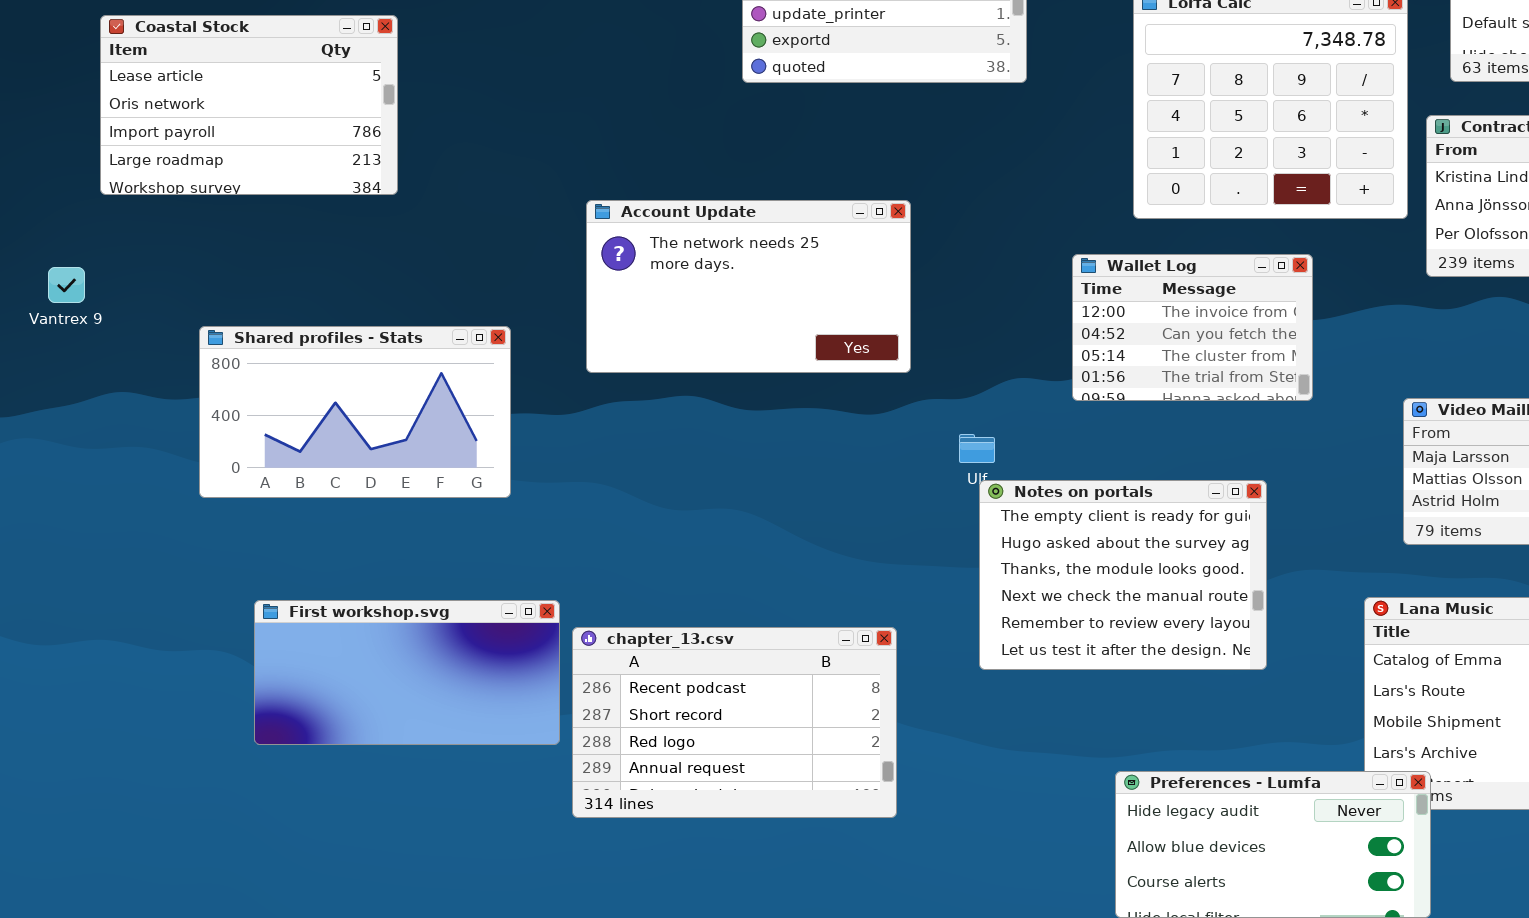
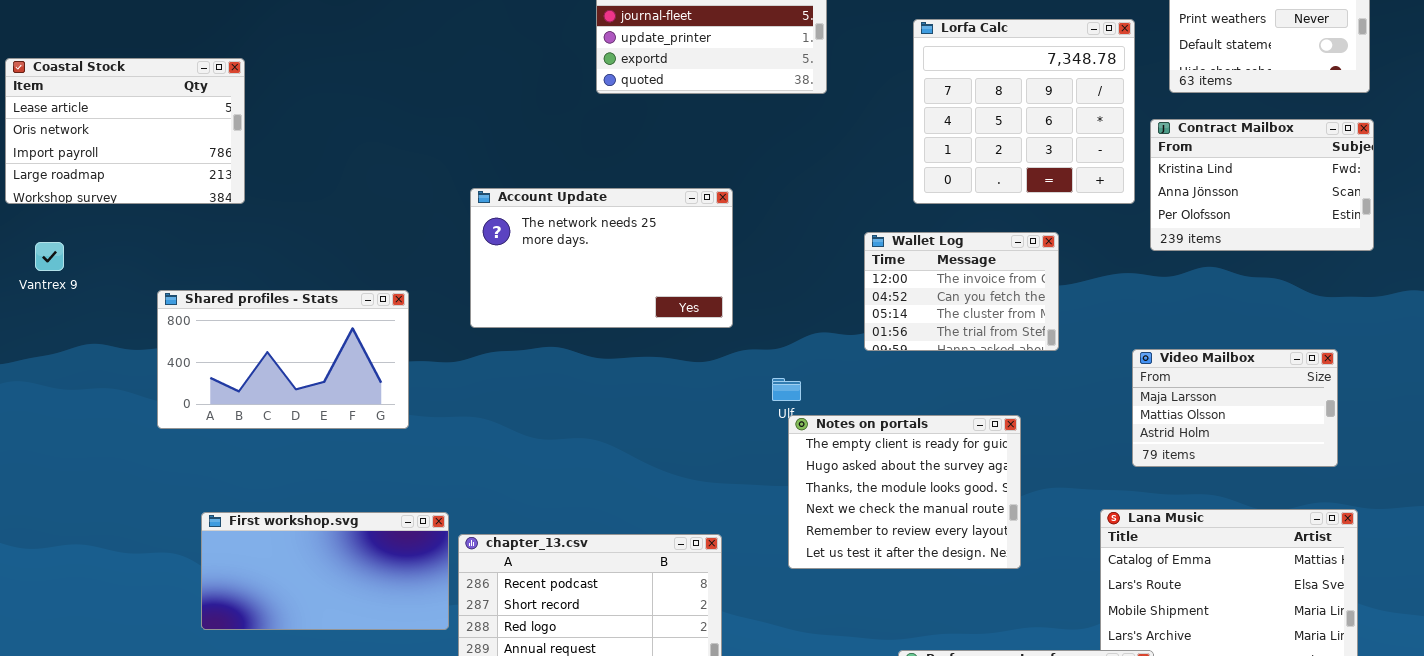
Coastal Stock: [100,15,398,195] -> [5,58,245,204], moved

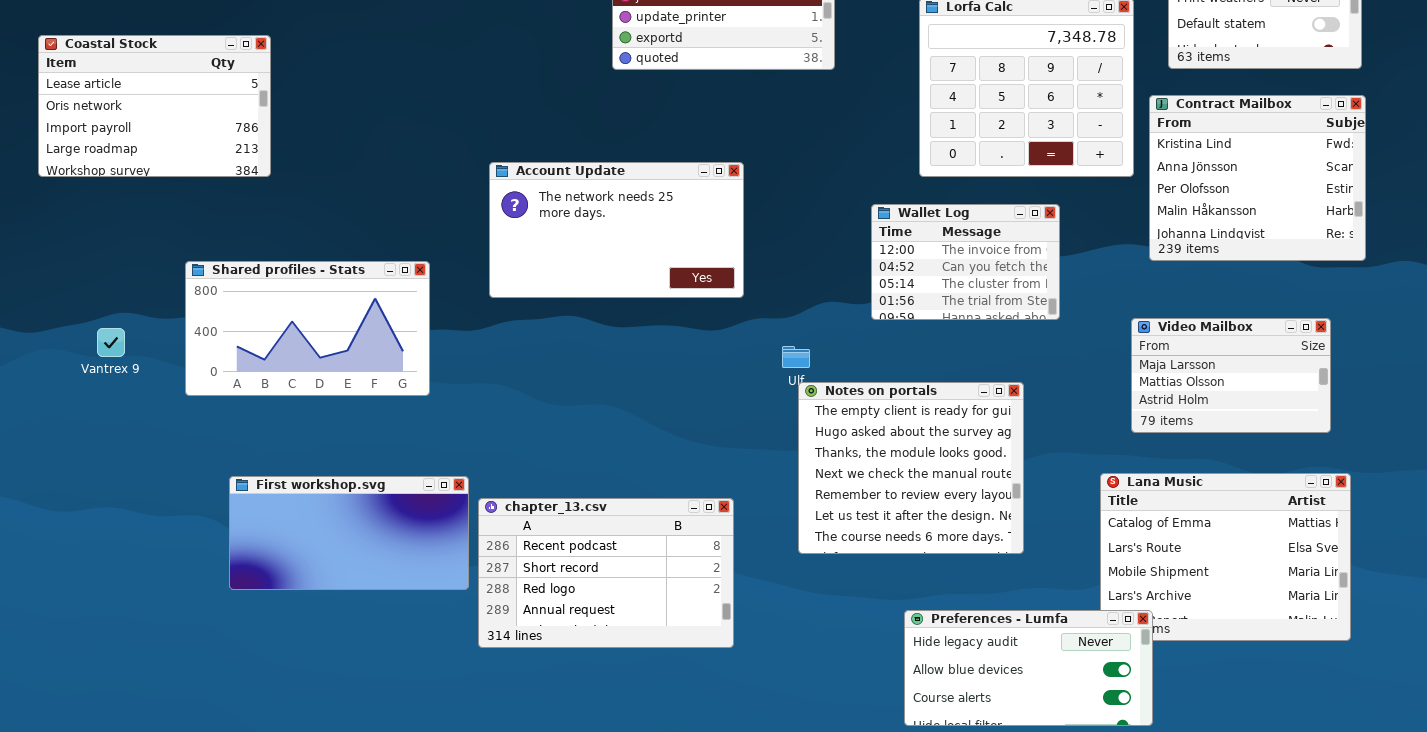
Contract Mailbox: [1150,119,1374,251] -> [1149,95,1366,261], resized
Vantrex 9: [35,242,64,271] -> [97,328,125,357], moved
Notes on portals: [788,415,1021,569] -> [798,382,1024,554], resized

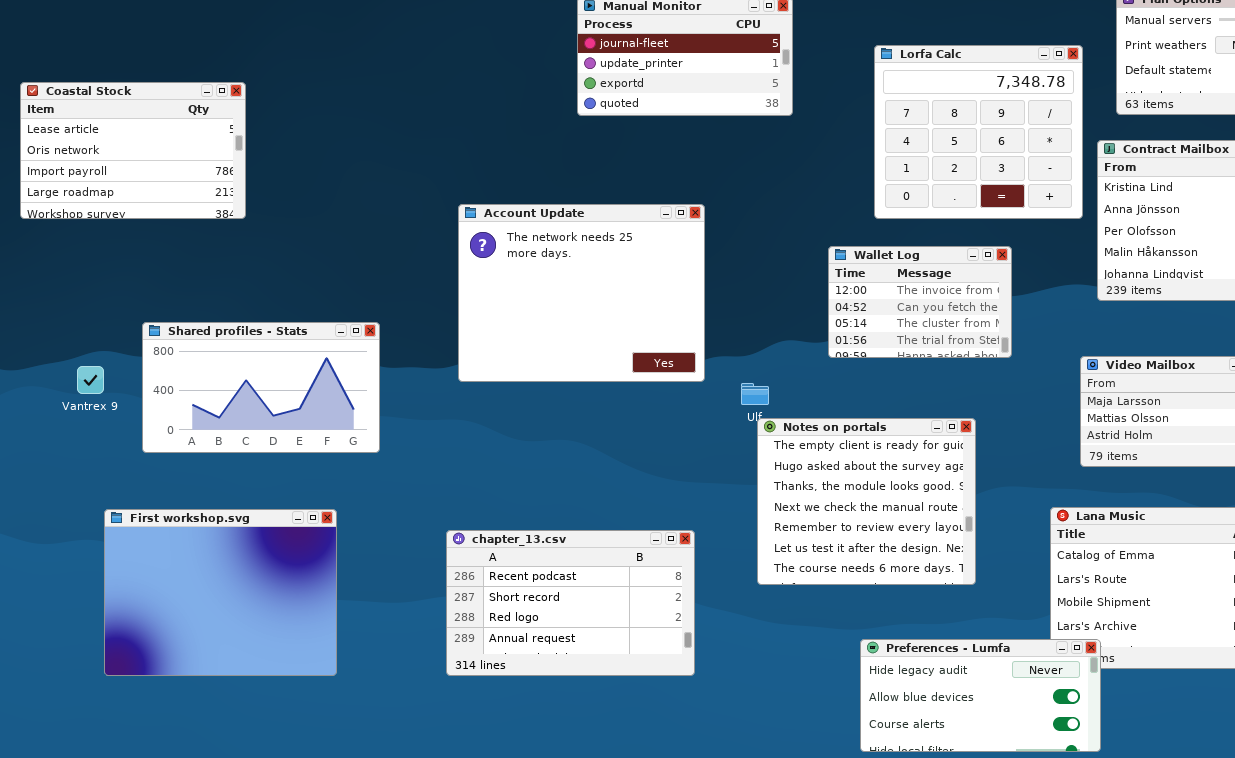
Account Update: [489,162,744,298] -> [458,204,705,382], resized
Shared profiles - Stats: [185,261,430,396] -> [142,322,380,453], moved
First workshop.svg: [229,476,469,590] -> [104,509,337,676], moved, resized

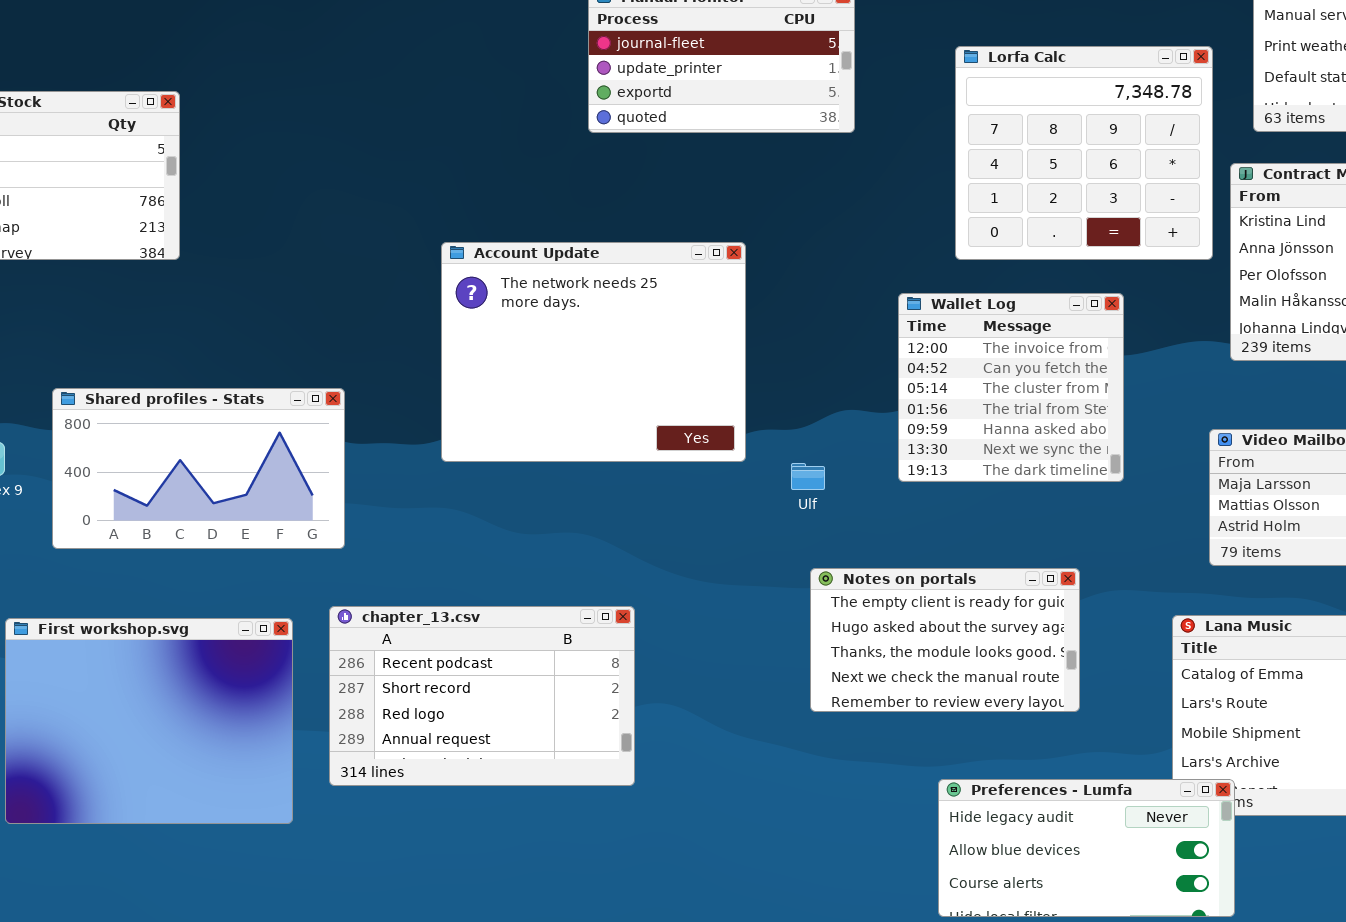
Wallet Log: [828,246,1012,358] -> [898,293,1124,482], resized
Notes on portals: [757,418,976,585] -> [810,568,1080,712], resized
chapter_13.csv: [446,530,695,676] -> [329,606,635,786], moved

